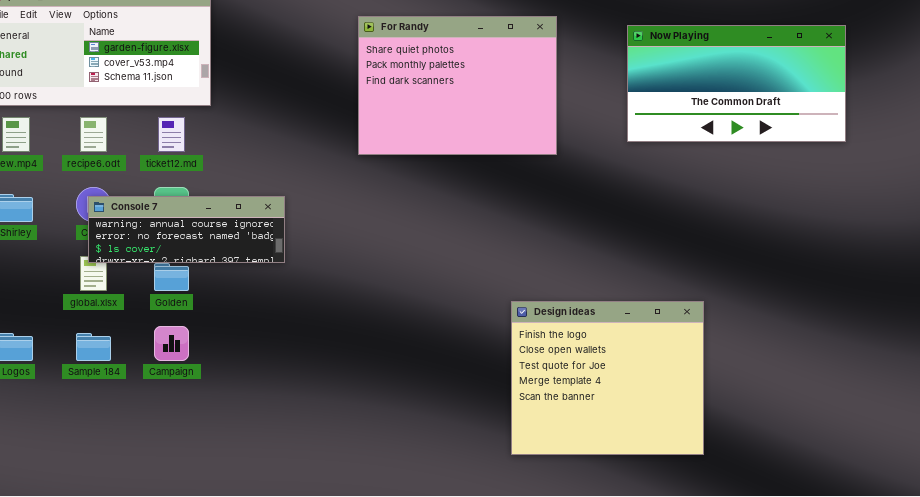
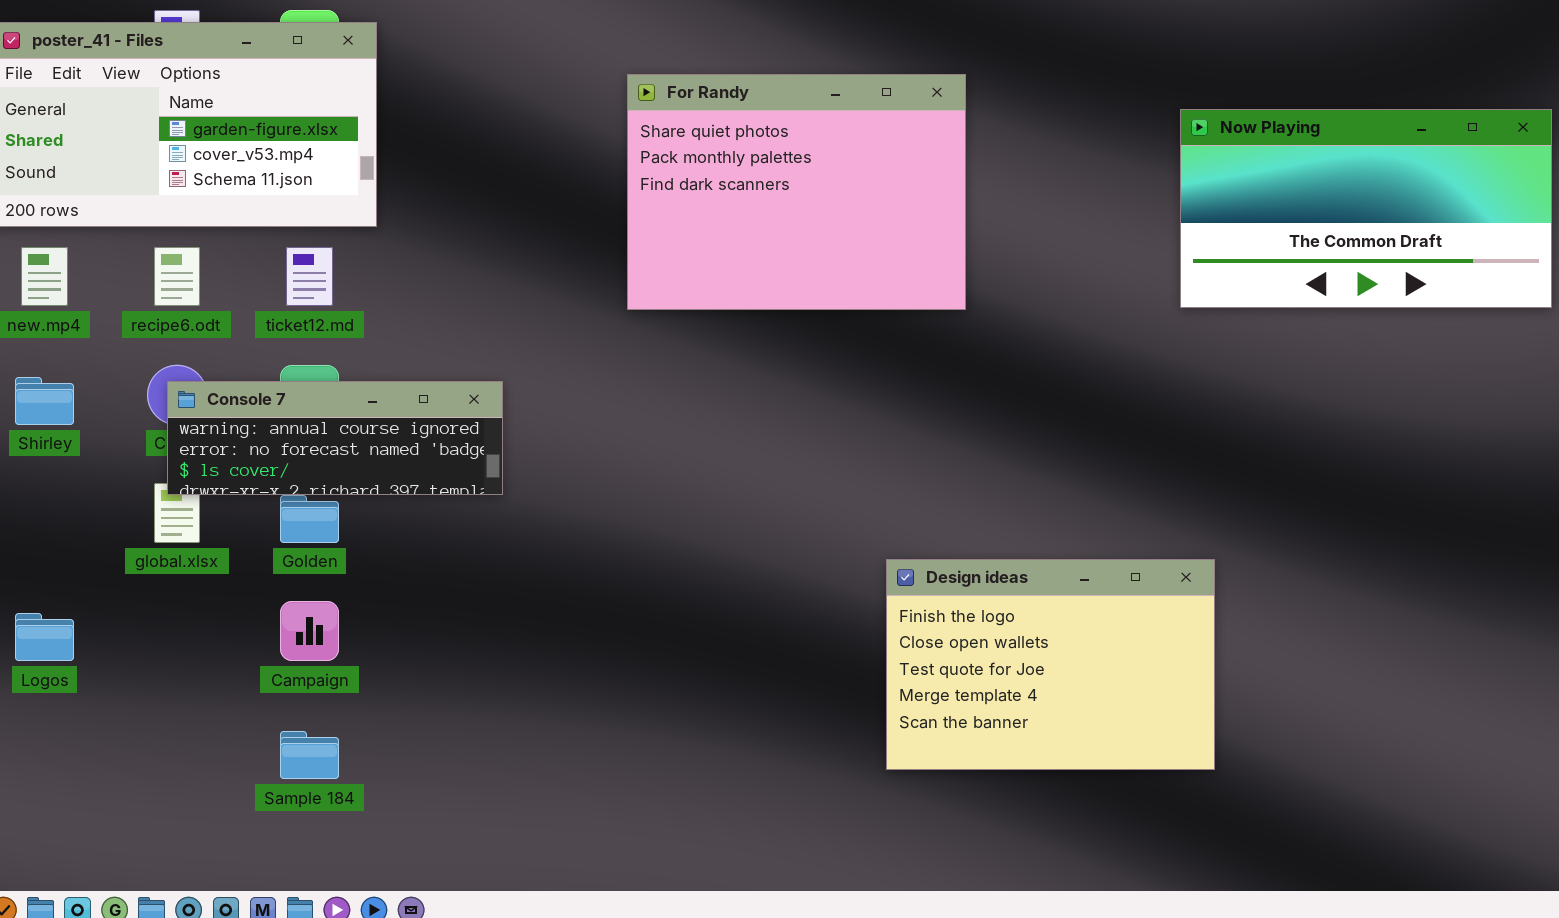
Now Playing: [627,25,846,142] -> [1180,109,1552,308], moved
Design ideas: [511,301,704,455] -> [886,559,1215,770], resized
Sample 184: [76,333,111,361] -> [280,731,339,779], moved

